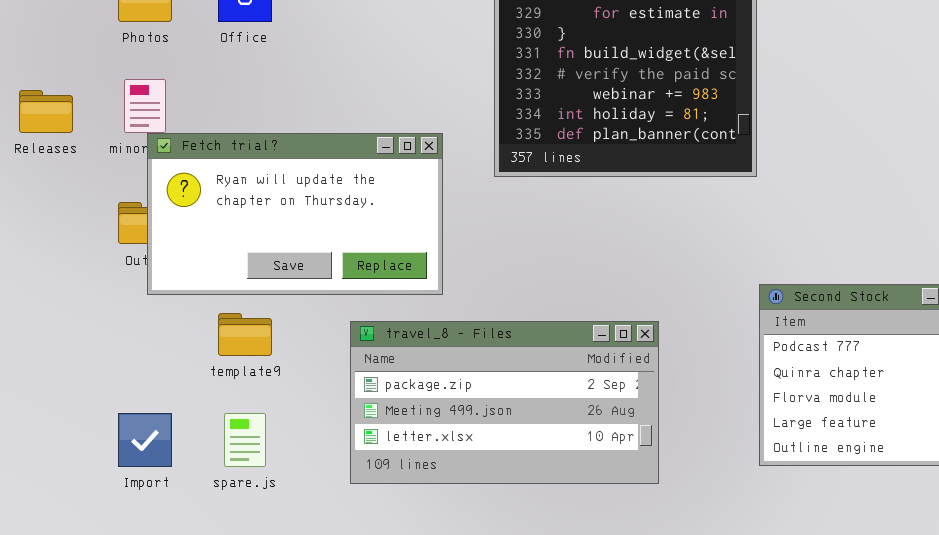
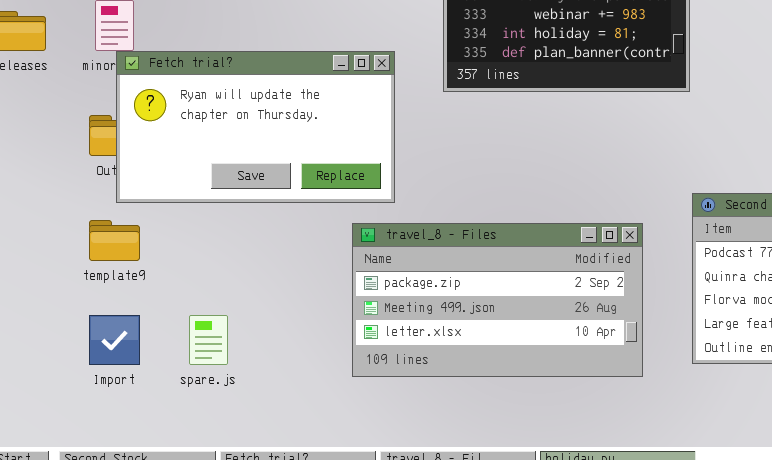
template9: [218,313,272,356] -> [89,220,140,261], moved
travel_8 - Files: [350,321,659,484] -> [352,223,643,377], moved

